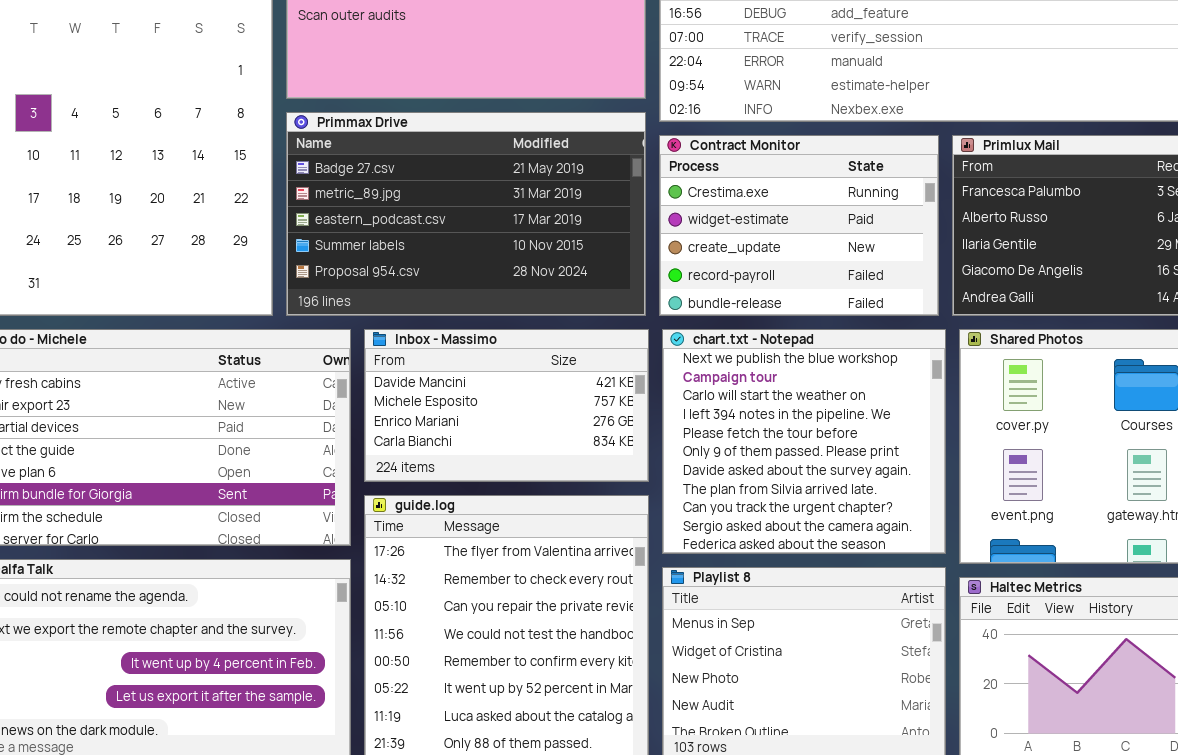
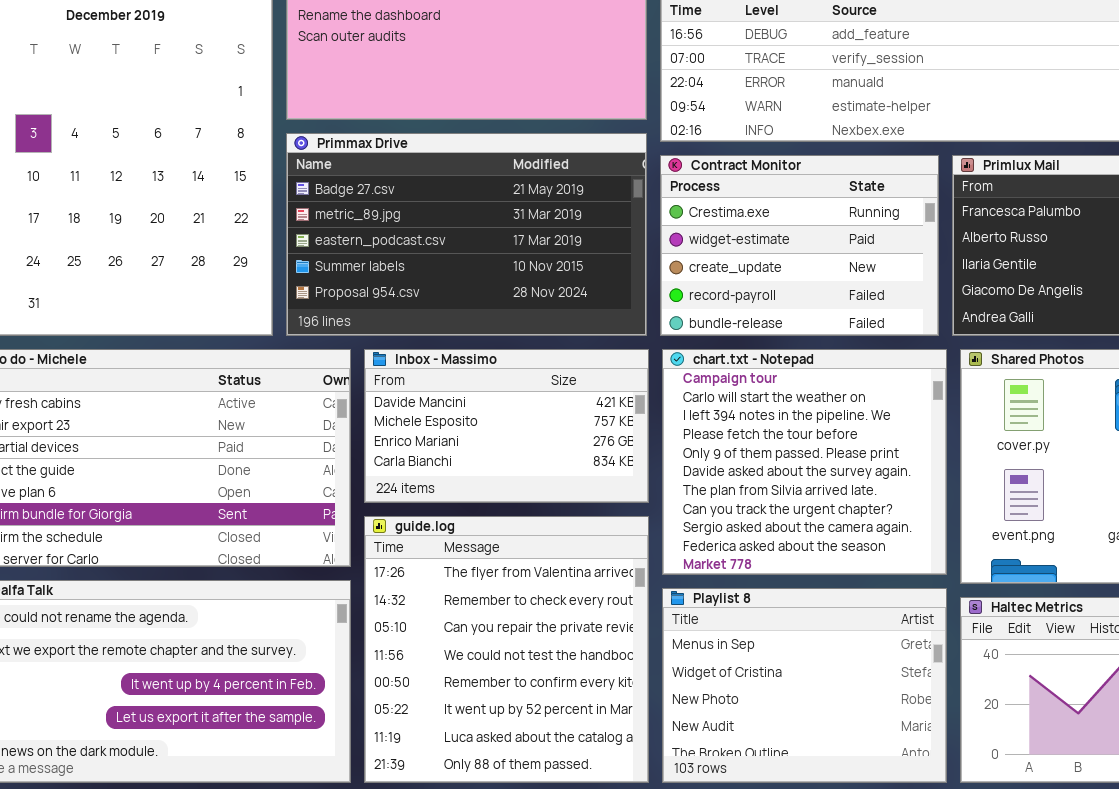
chart.txt - Notepad: [662,329,946,554] -> [662,349,947,575], scrolled down 1 row

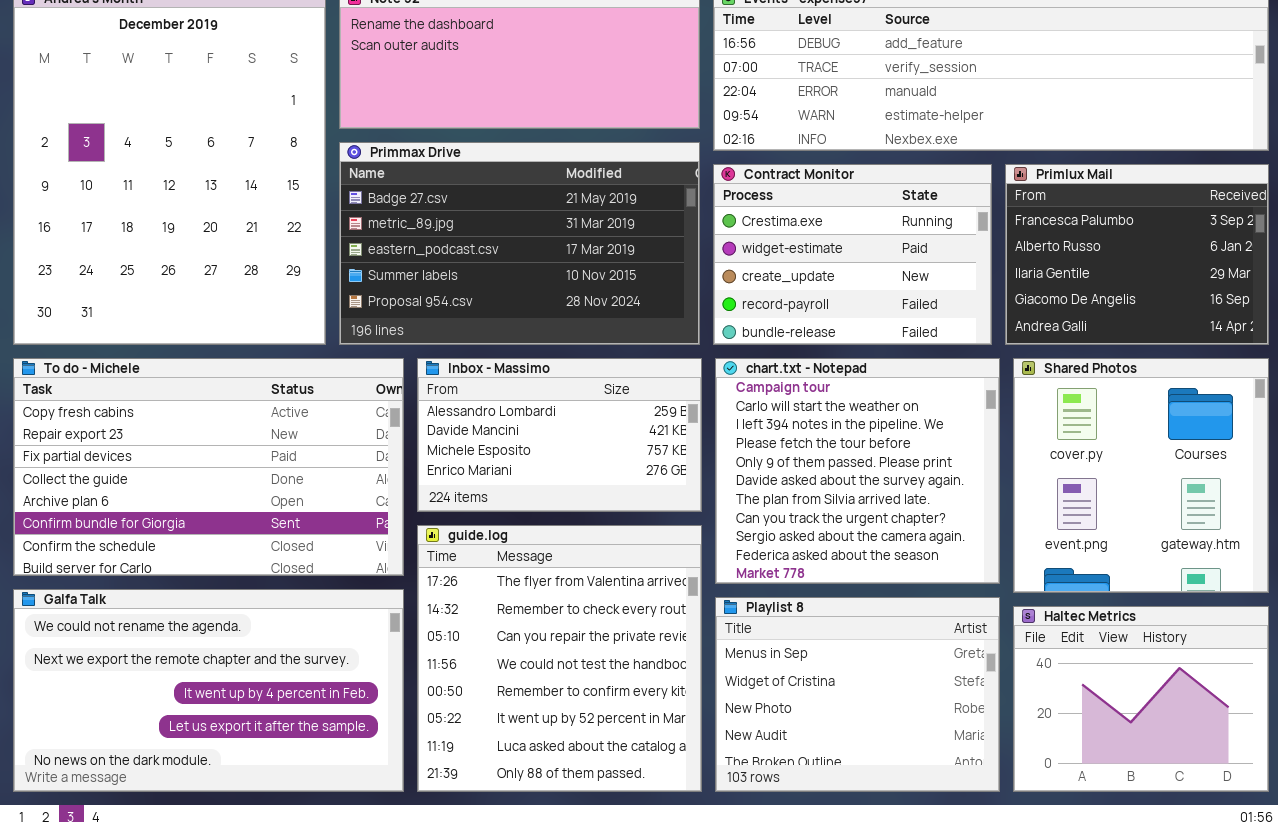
Inbox - Massimo: [364,349,649,503] -> [417,358,702,512], scrolled up 1 row

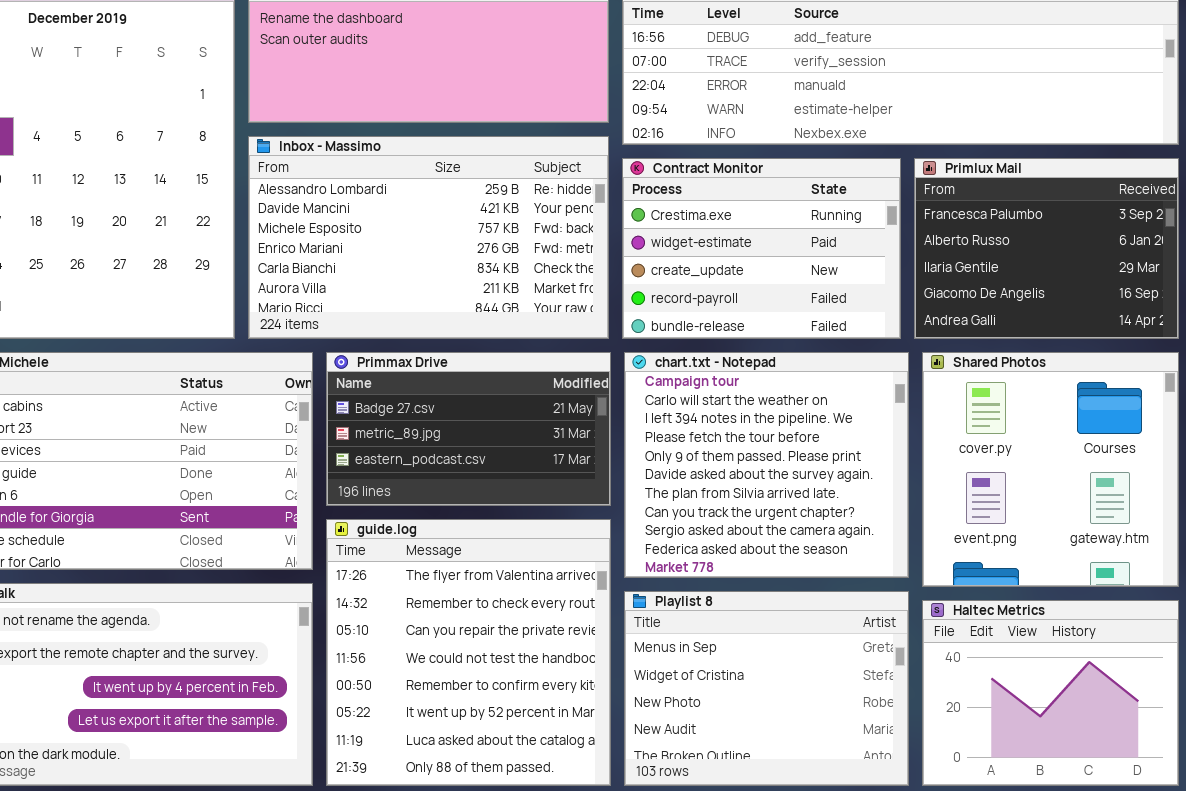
Primmax Drive: [339,142,700,345] -> [326,352,611,506], moved, resized
Inbox - Massimo: [417,358,702,512] -> [248,136,609,339], moved, resized

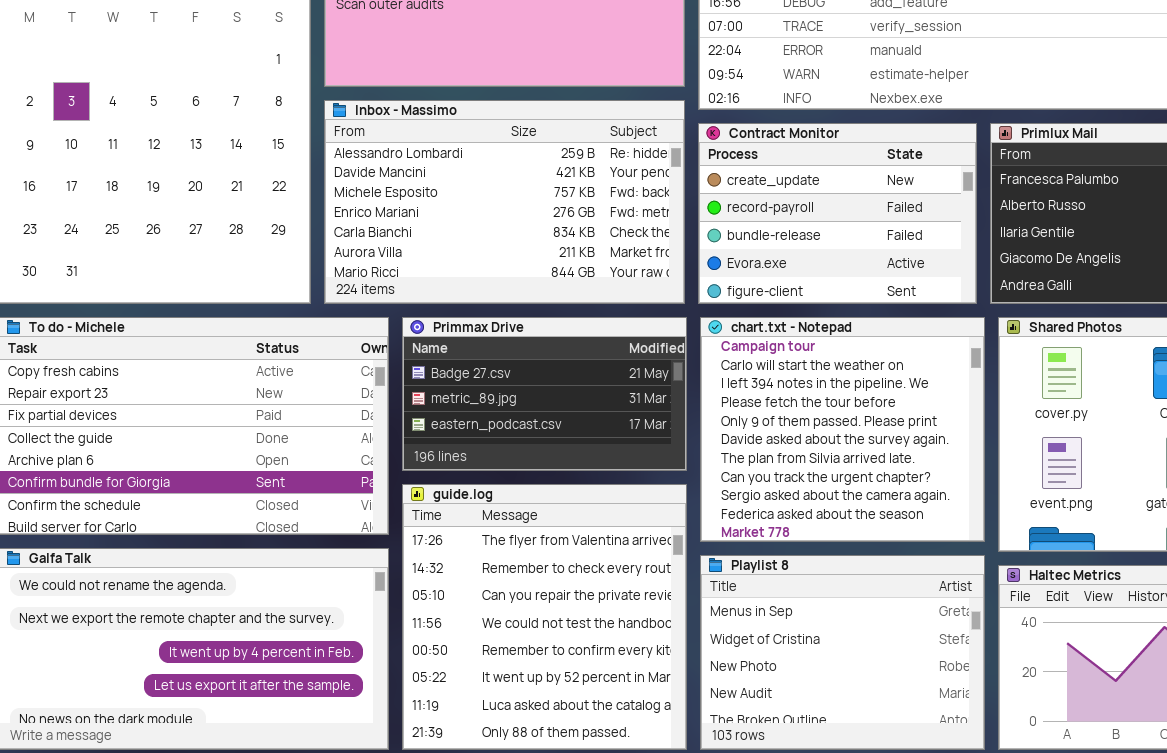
Contract Monitor: [622,158,901,339] -> [698,123,977,304], scrolled down 2 rows

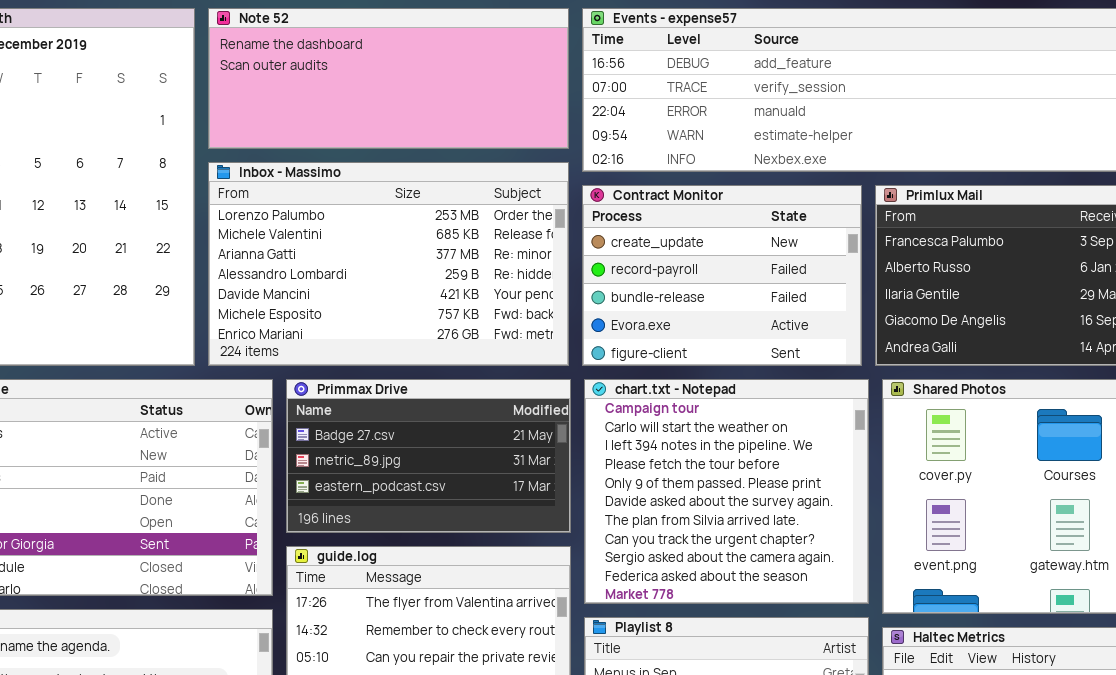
Inbox - Massimo: [324,100,685,304] -> [208,162,569,366], scrolled up 3 rows

